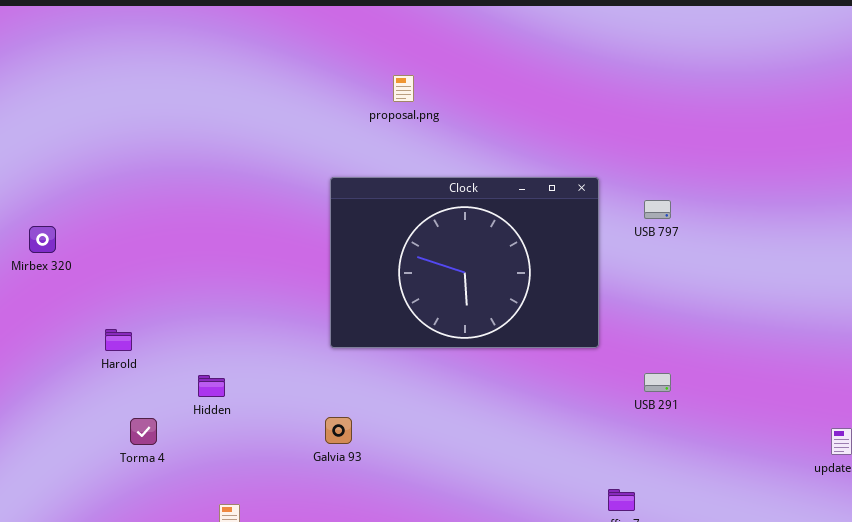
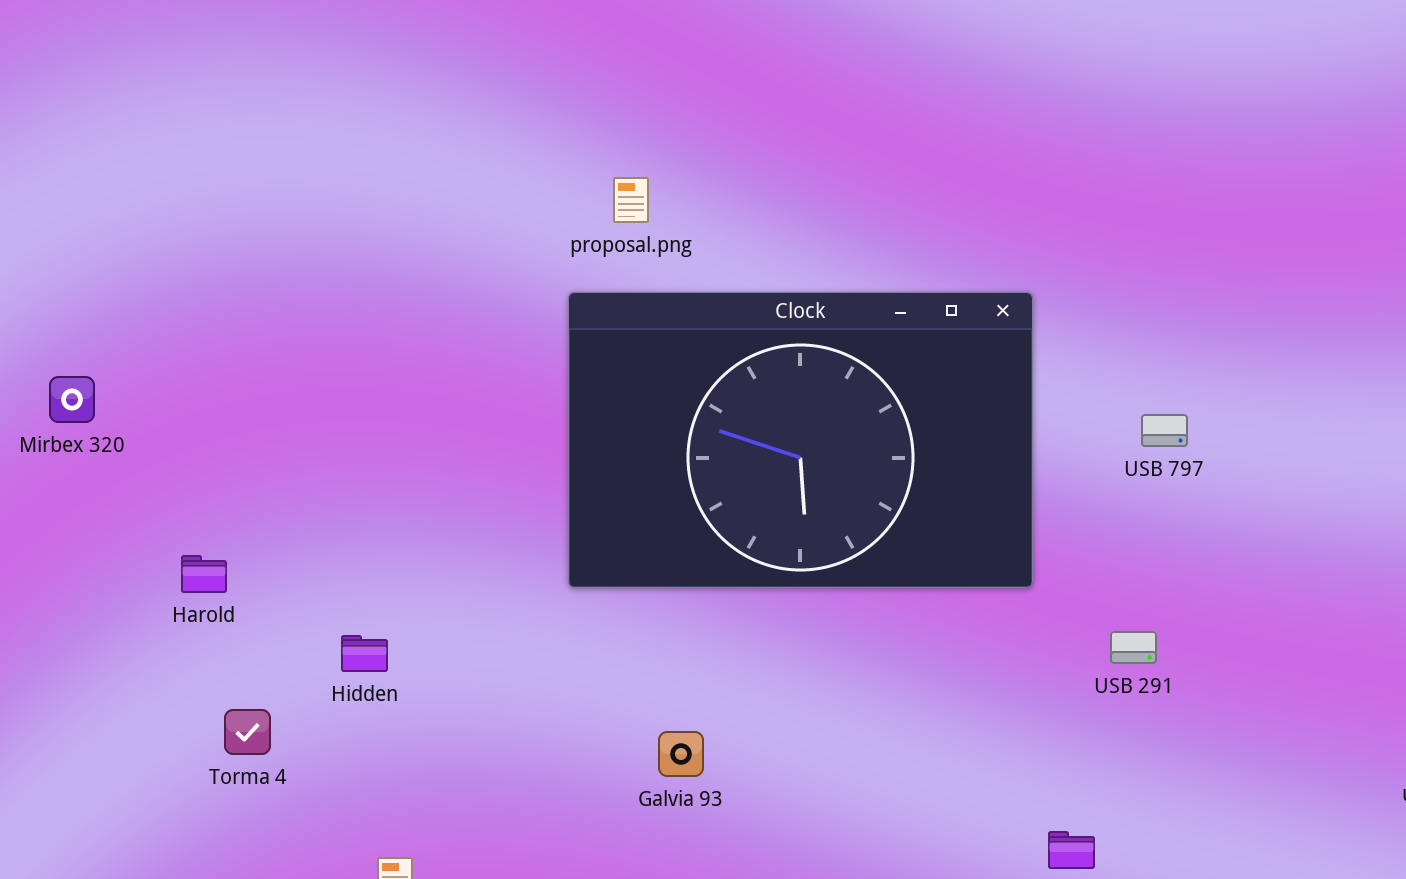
proposal.png: [393,75,414,102] -> [613,177,649,223], moved
USB 797: [644,200,671,219] -> [1141,414,1188,447], moved
Galvia 93: [325,417,352,444] -> [658,731,704,777], moved

